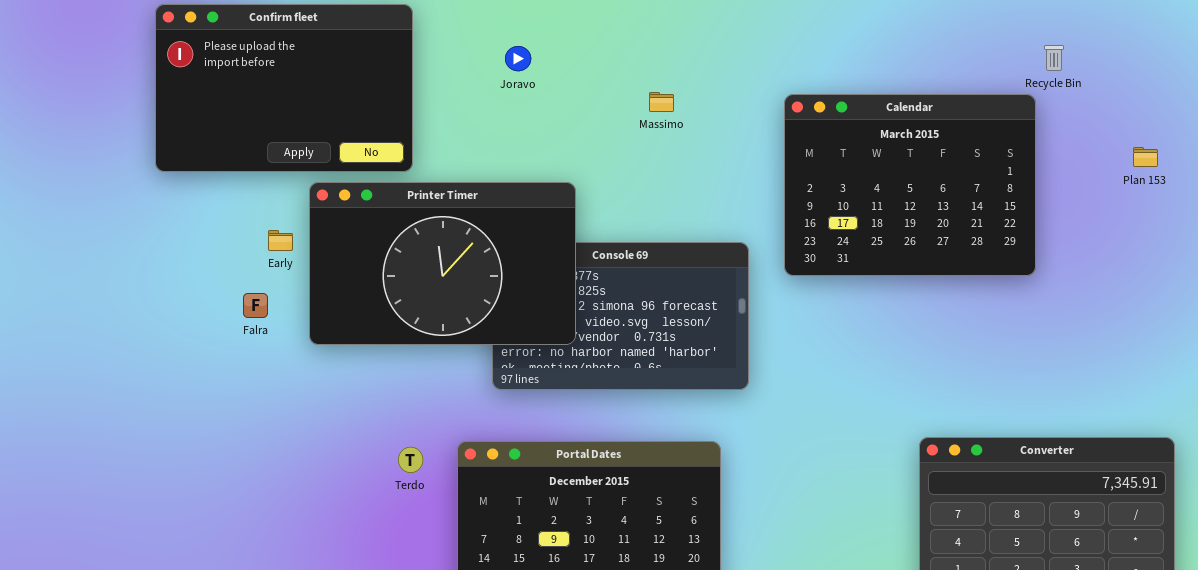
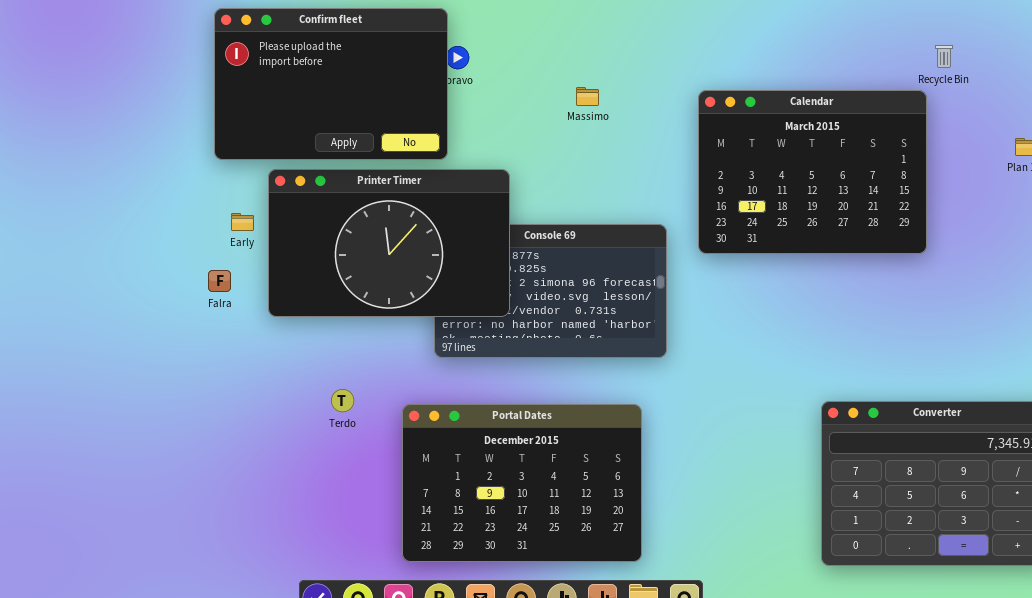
Confirm fleet: [155,4,413,172] -> [214,8,448,160], moved
Terdo: [398,447,423,473] -> [331,389,354,412], moved

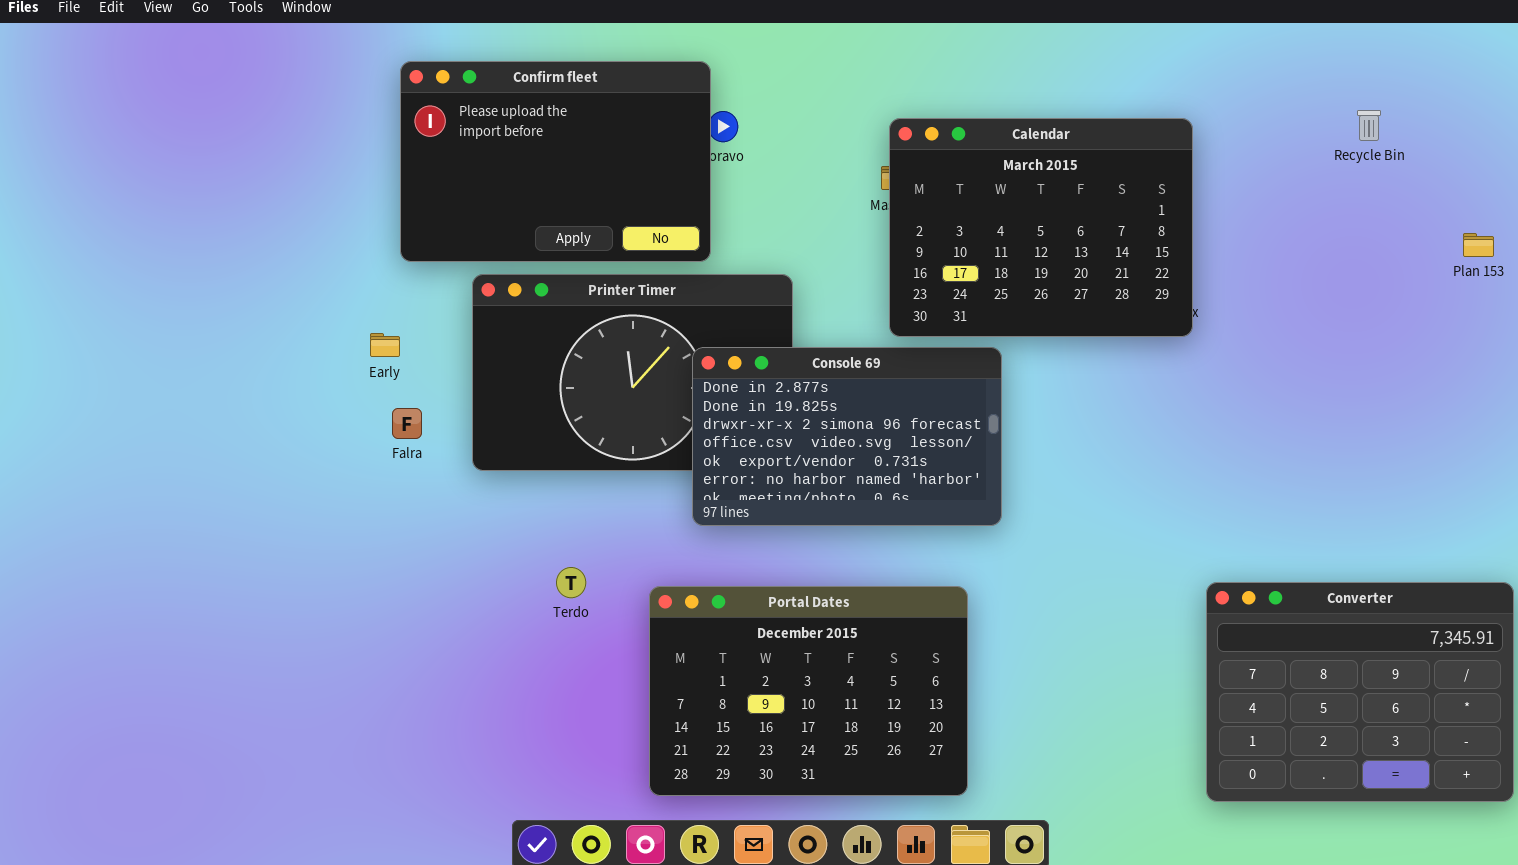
Calendar: [698,90,927,254] -> [889,118,1193,337], moved
Early: [231,213,254,231] -> [370,333,400,357], moved
Console 69: [434,224,667,358] -> [692,347,1002,526], raised

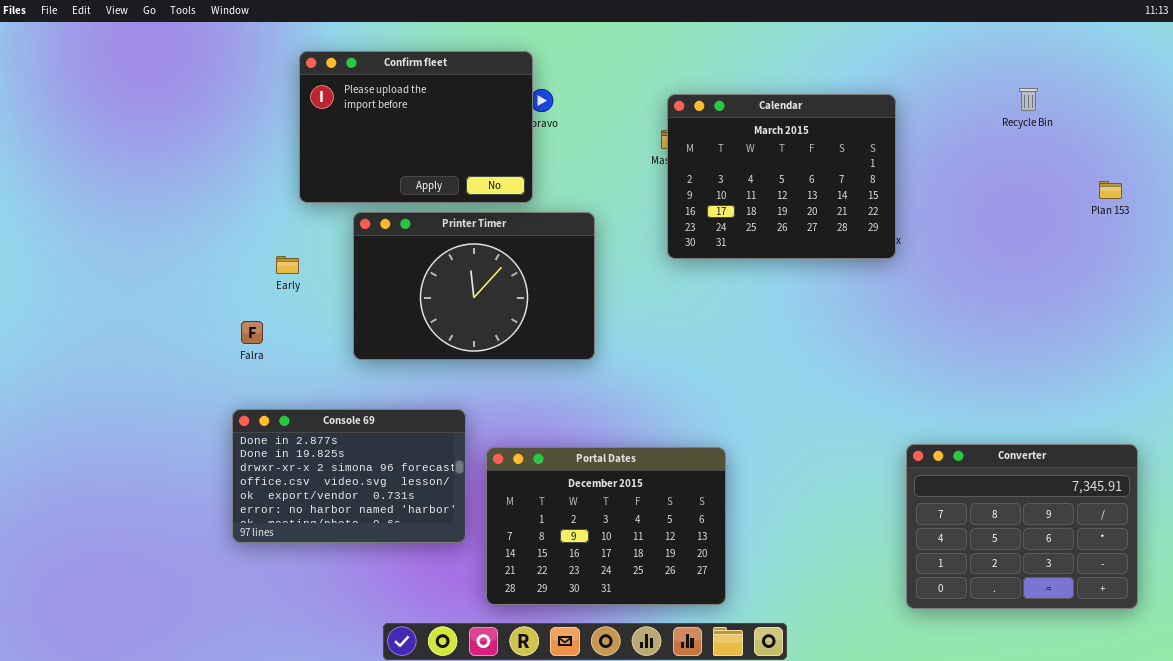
Console 69: [692,347,1002,526] -> [232,409,466,543], moved
Falra: [392,408,422,439] -> [241,321,263,344], moved

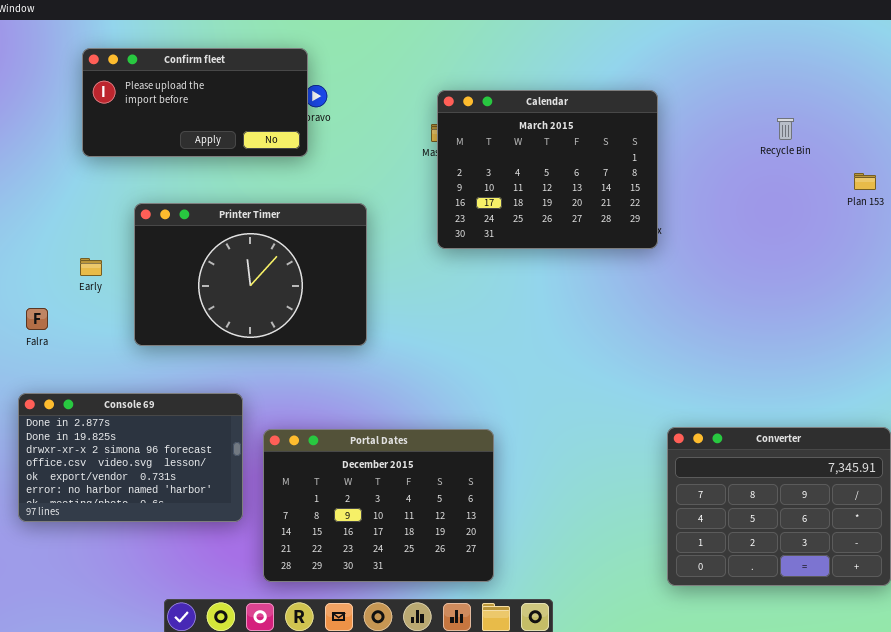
Confirm fleet: [299,51,533,203] -> [82,48,308,157], resized
Recycle Bin: [1019,88,1038,111] -> [777,118,794,140], moved
Early: [276,256,299,274] -> [80,258,102,276], moved

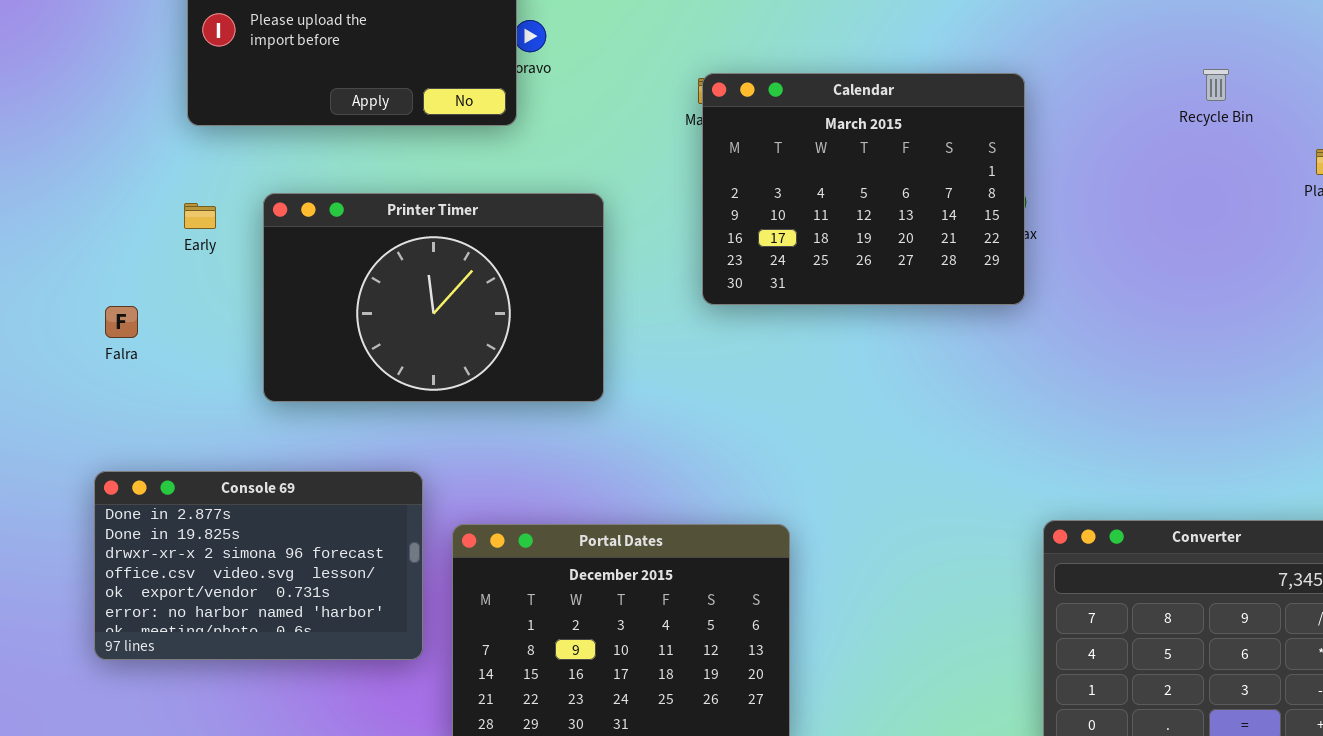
Calendar: [437,90,658,249] -> [702,73,1025,305], moved
Early: [80,258,102,276] -> [184,203,216,229], moved
Falra: [26,308,48,330] -> [105,306,138,338], moved

